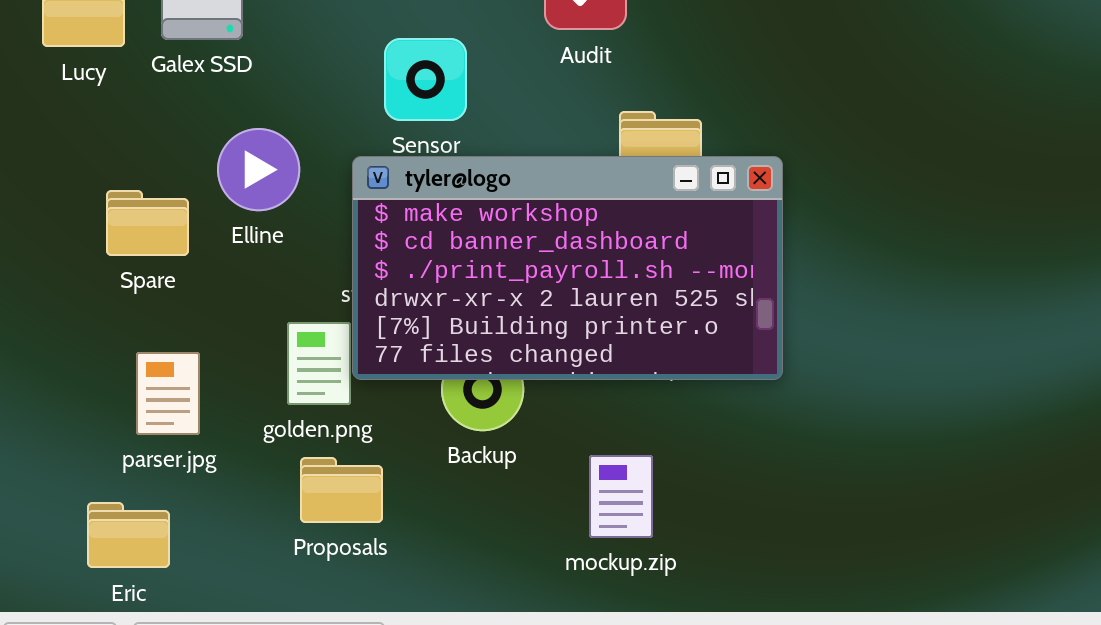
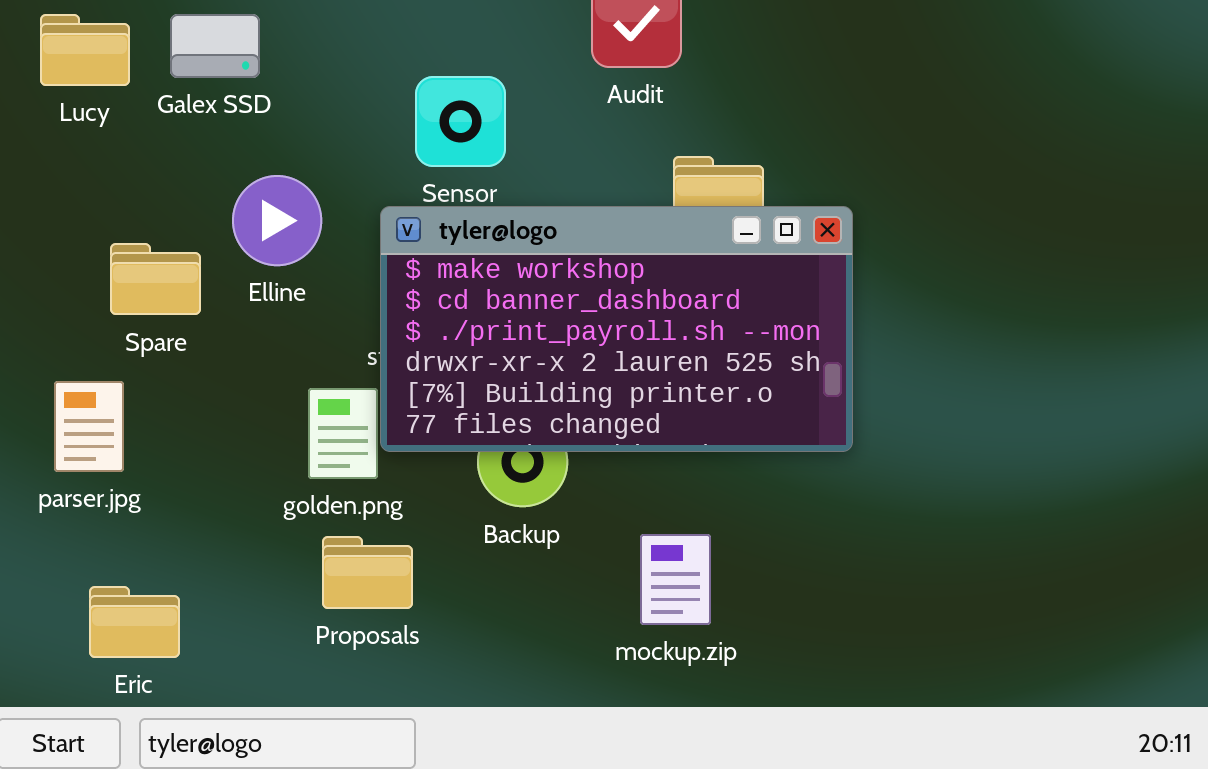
parser.jpg: [136,352,200,435] -> [54,381,124,472], moved

